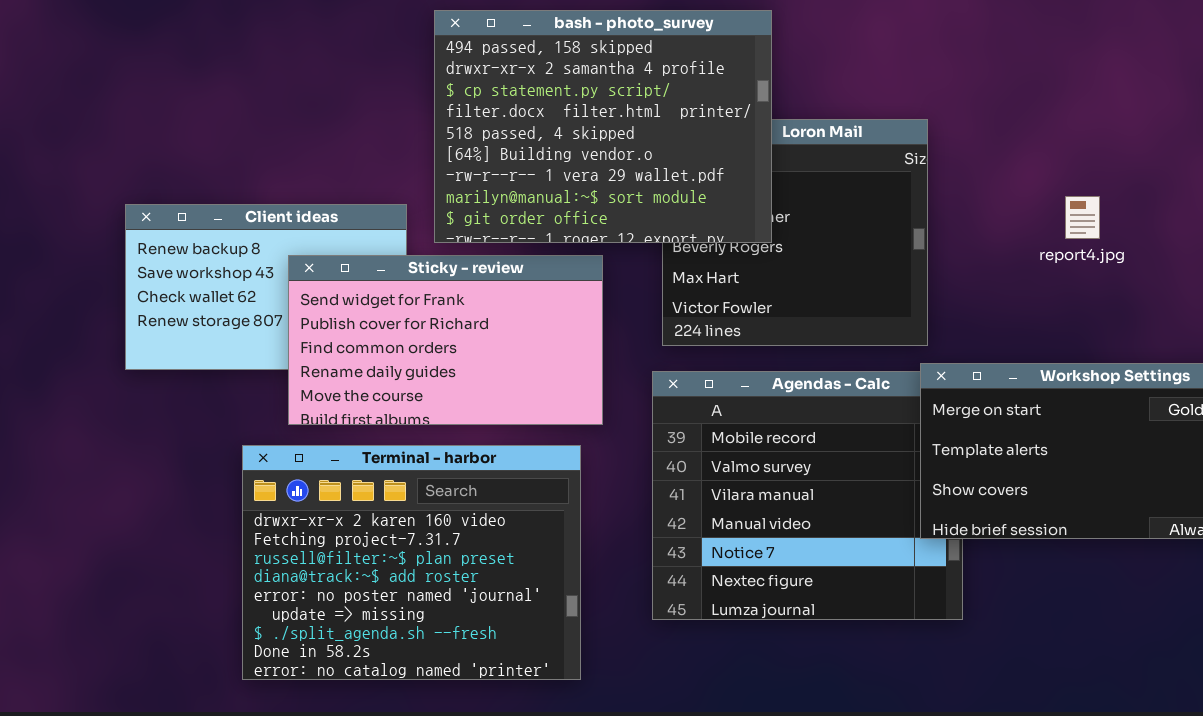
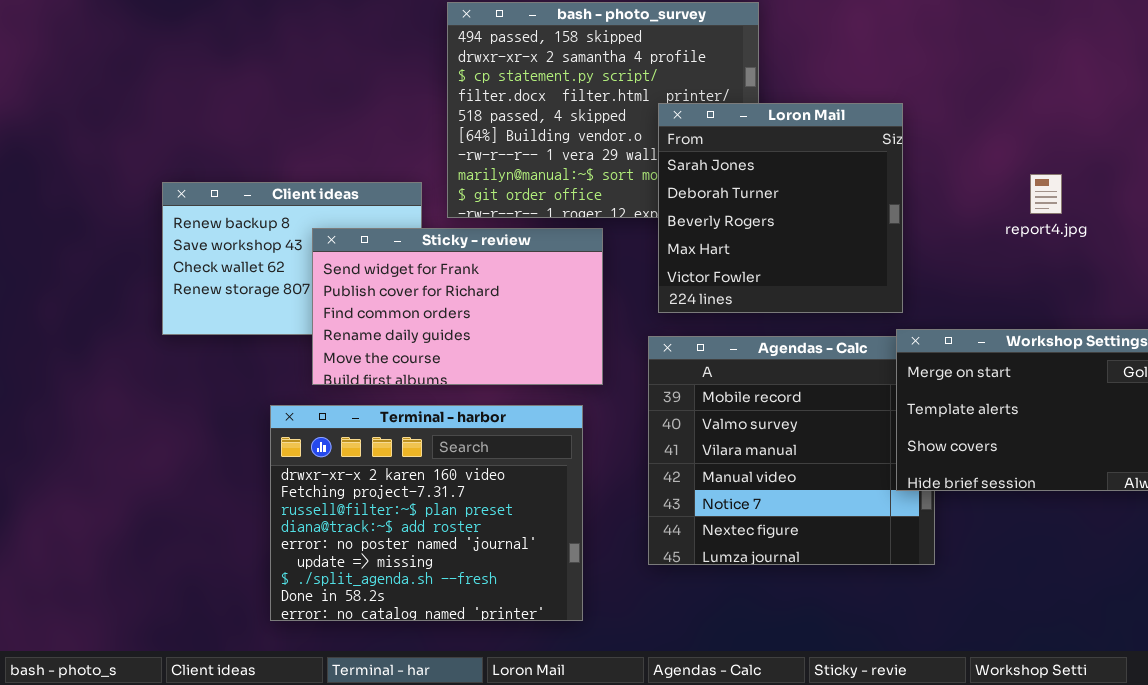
Loron Mail: [662,119,928,346] -> [658,103,903,313], raised

